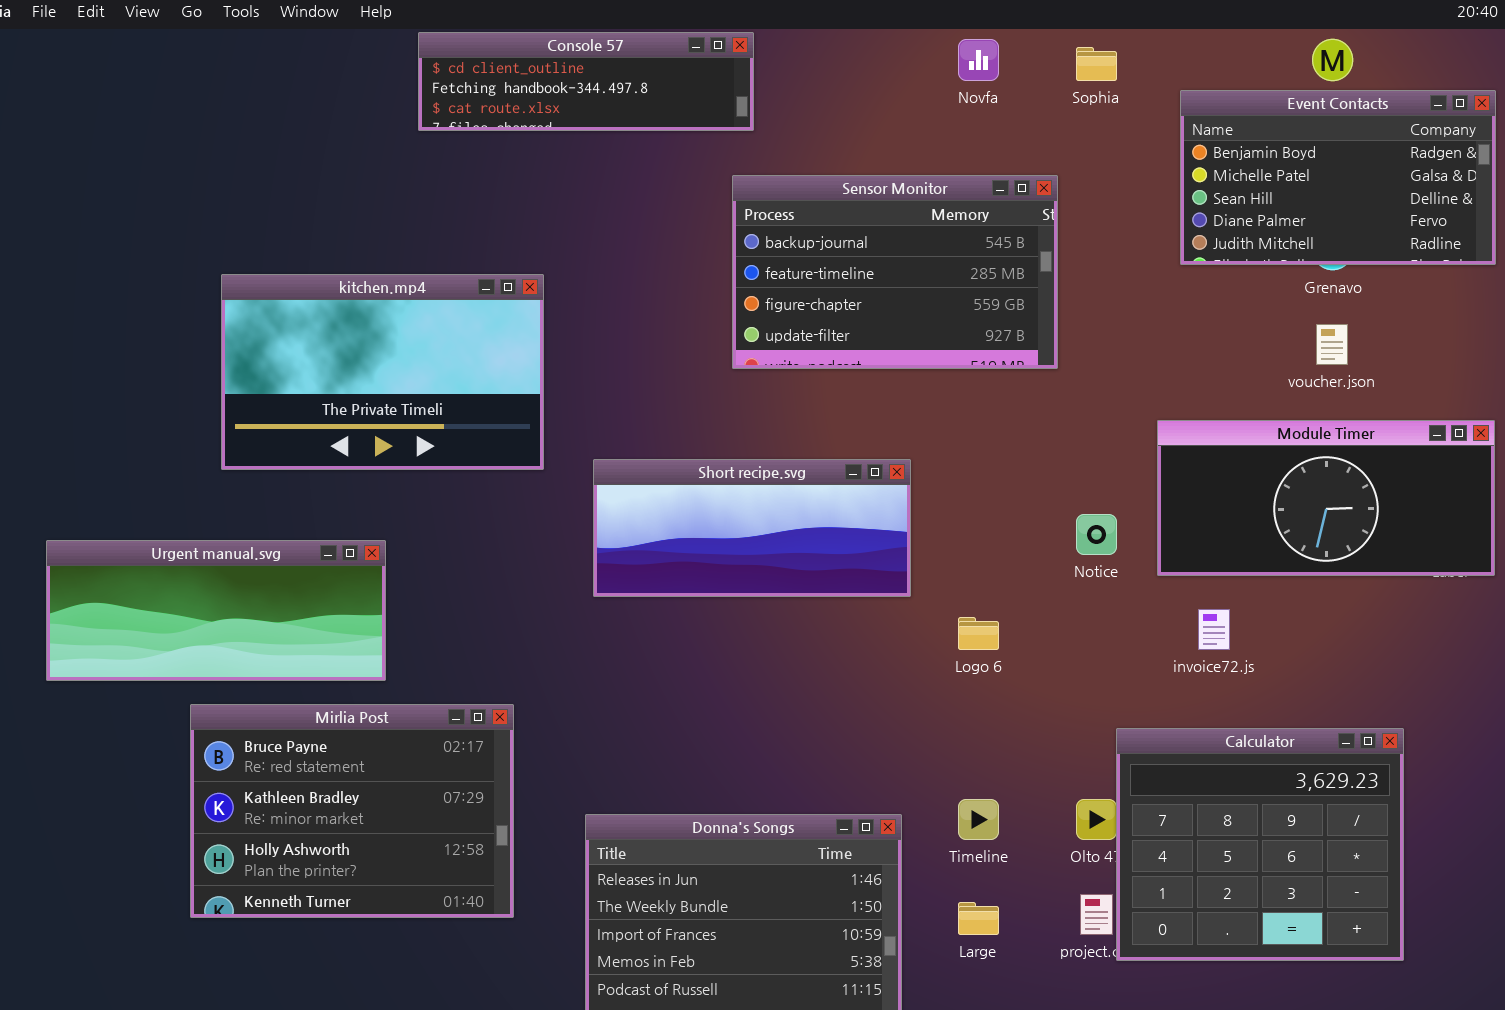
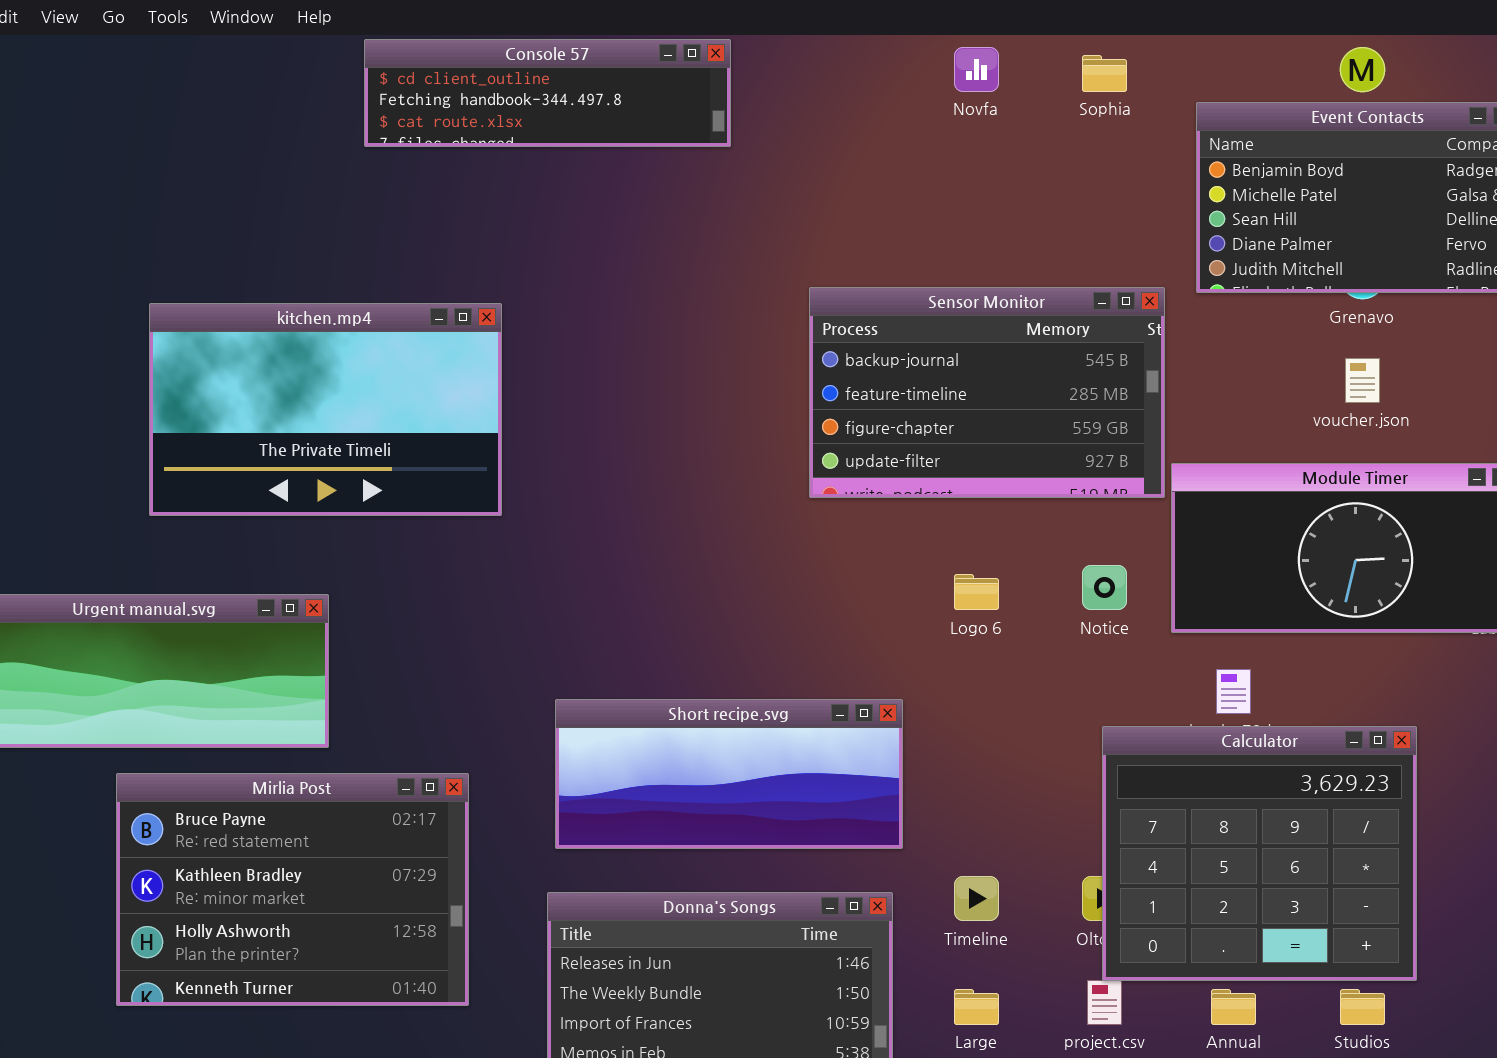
Sensor Monitor: [732,175,1058,369] -> [809,287,1165,498], moved
Short recipe.svg: [593,459,911,597] -> [555,699,903,849], moved
Logo 6: [958,617,999,650] -> [954,574,999,610], moved
Calculator: [1116,728,1404,961] -> [1102,726,1417,981], moved

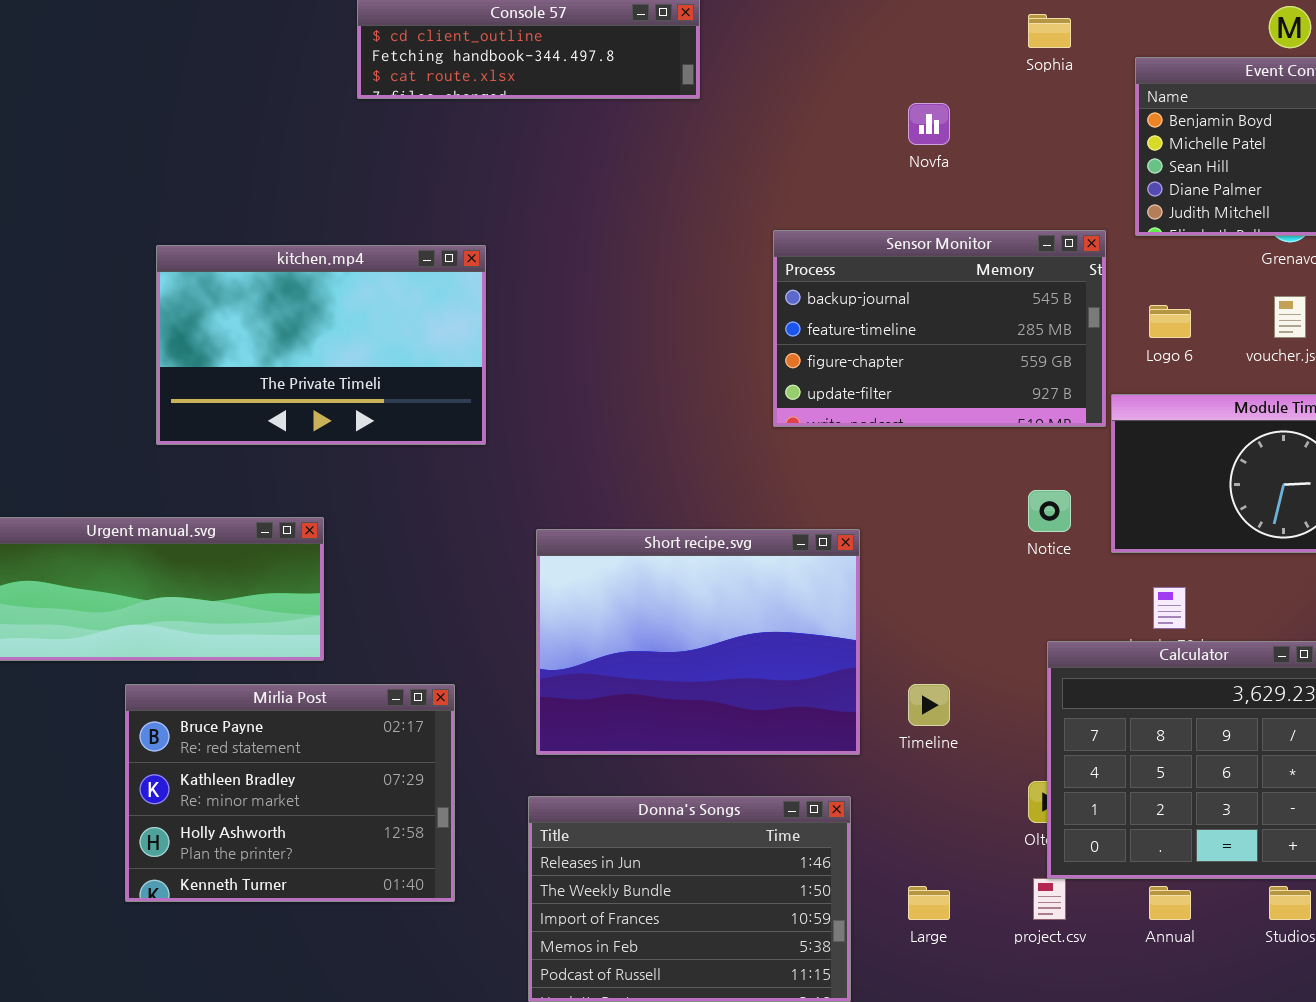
Novfa: [954,47,999,92] -> [908,103,950,145], moved
Logo 6: [954,574,999,610] -> [1149,305,1191,338], moved
Short recipe.svg: [555,699,903,849] -> [536,529,860,755], resized
Timeline: [954,876,999,921] -> [908,684,950,726], moved

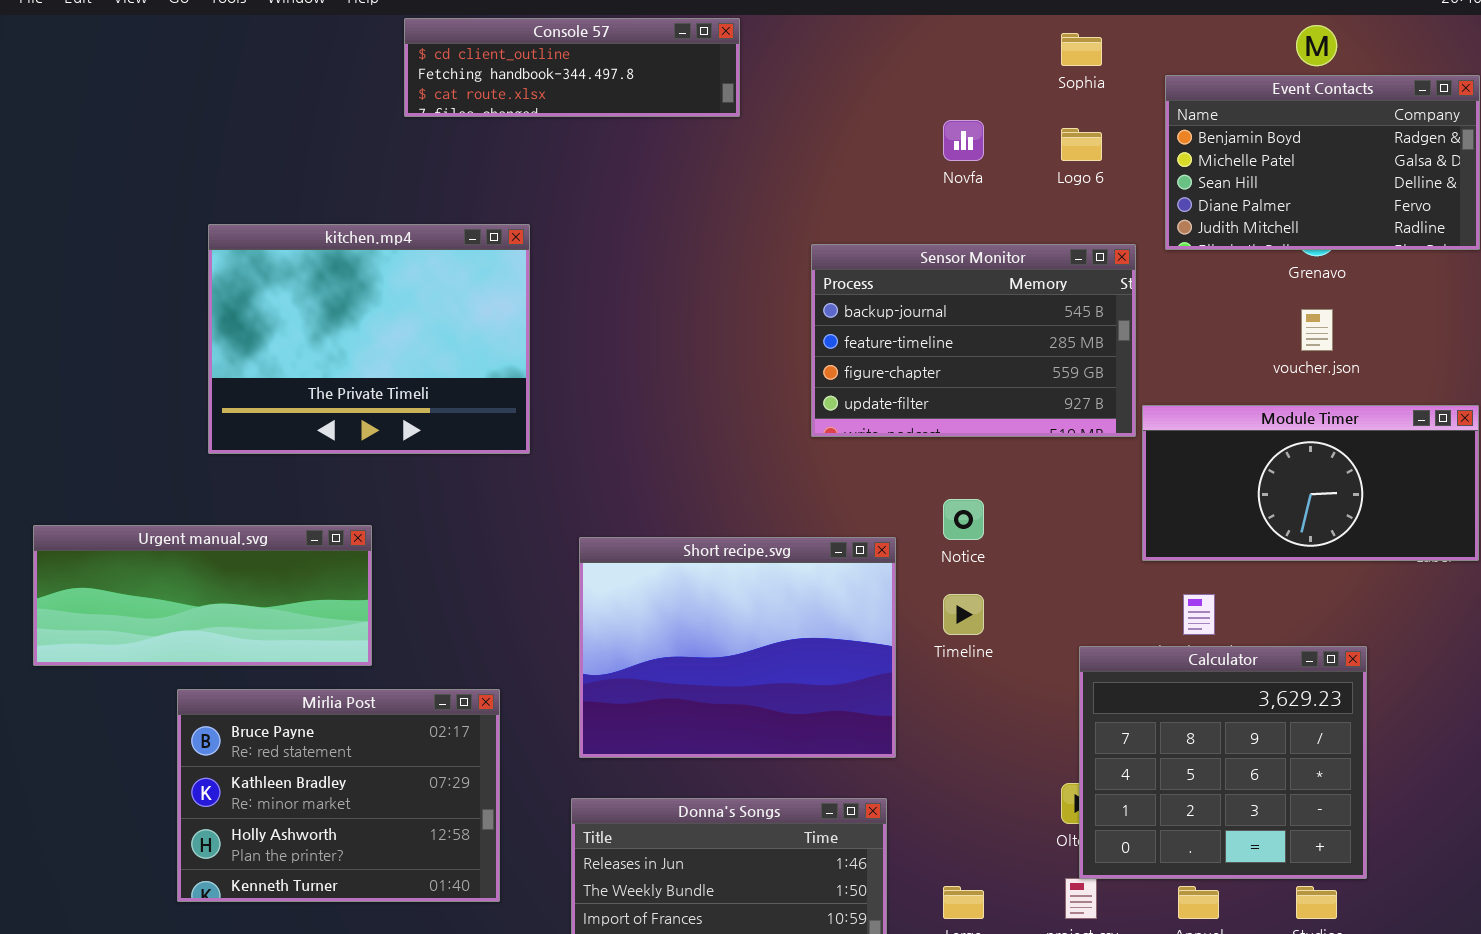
kitchen.mp4: [156,245,486,445] -> [208,224,530,454], resized
Logo 6: [1149,305,1191,338] -> [1061,128,1102,161], moved
Notice: [1028,490,1071,532] -> [943,499,984,540], moved
Timeline: [908,684,950,726] -> [943,594,984,635], moved

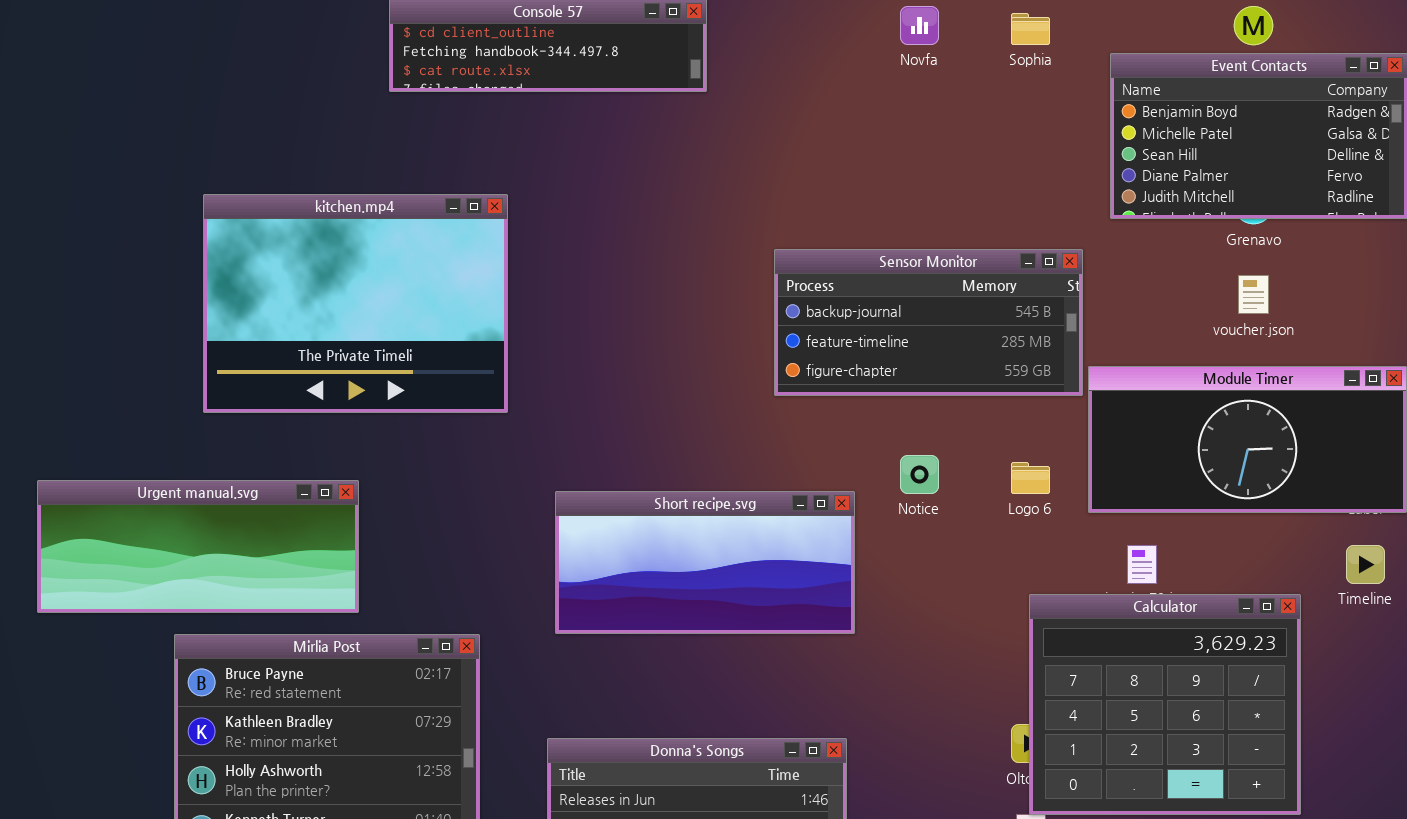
Novfa: [943,120,984,161] -> [900,6,939,45], moved
Logo 6: [1061,128,1102,161] -> [1011,462,1050,494], moved
Sensor Monitor: [811,244,1136,437] -> [774,249,1083,396], resized
Short recipe.svg: [579,537,896,758] -> [555,491,855,634], resized
Timeline: [943,594,984,635] -> [1346,545,1385,584], moved

